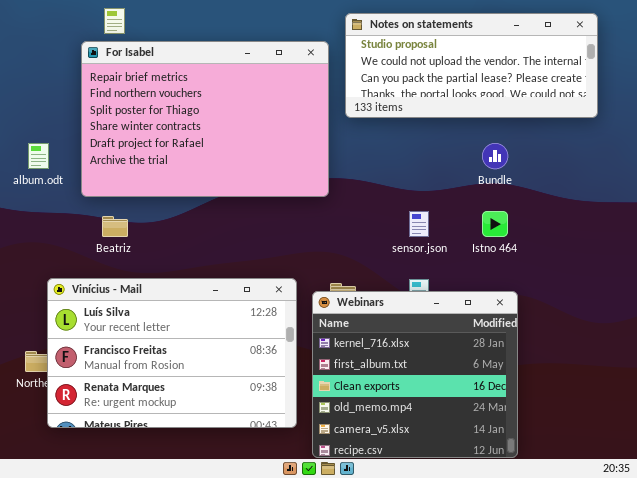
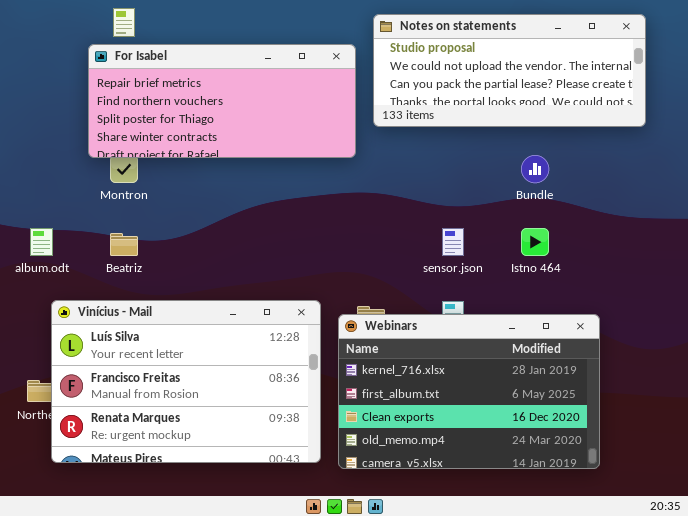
For Isabel: [81,41,329,197] -> [88,44,356,158], resized
album.odt: [28,143,49,169] -> [30,228,53,256], moved
Webinars: [312,291,518,458] -> [338,314,600,469], resized

